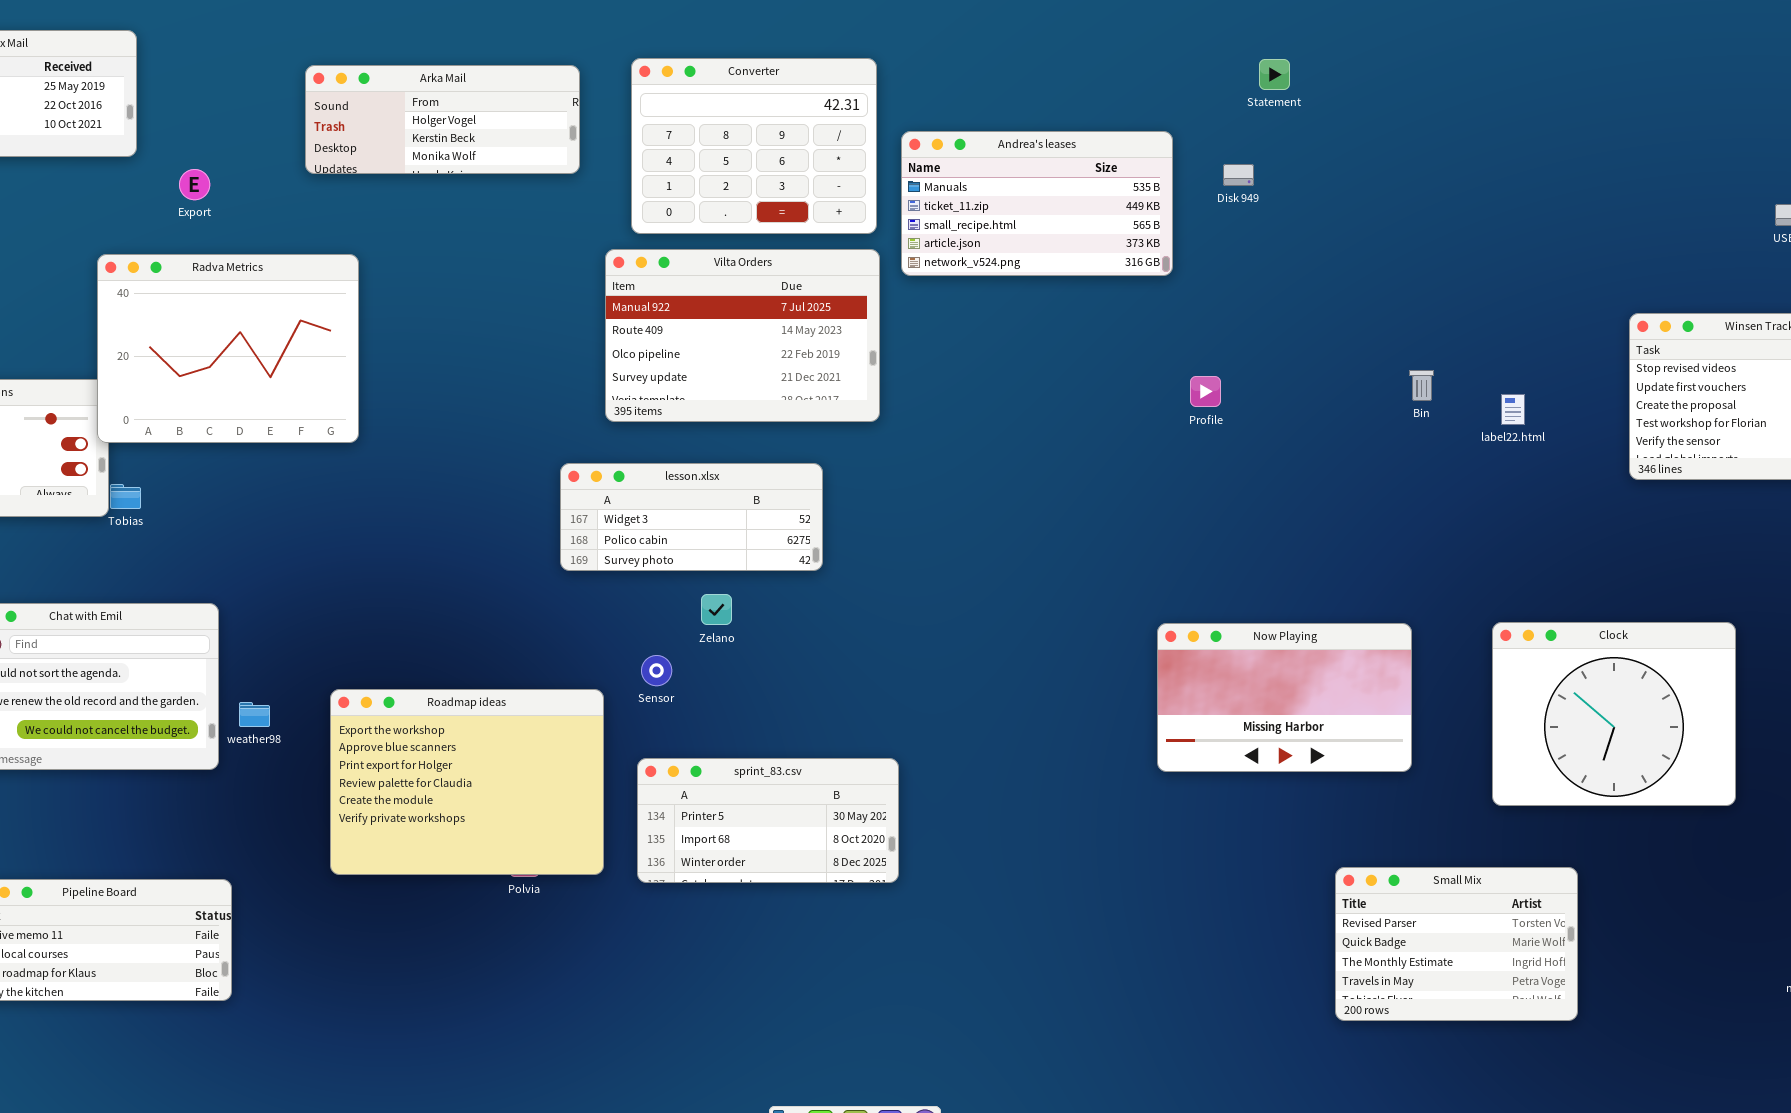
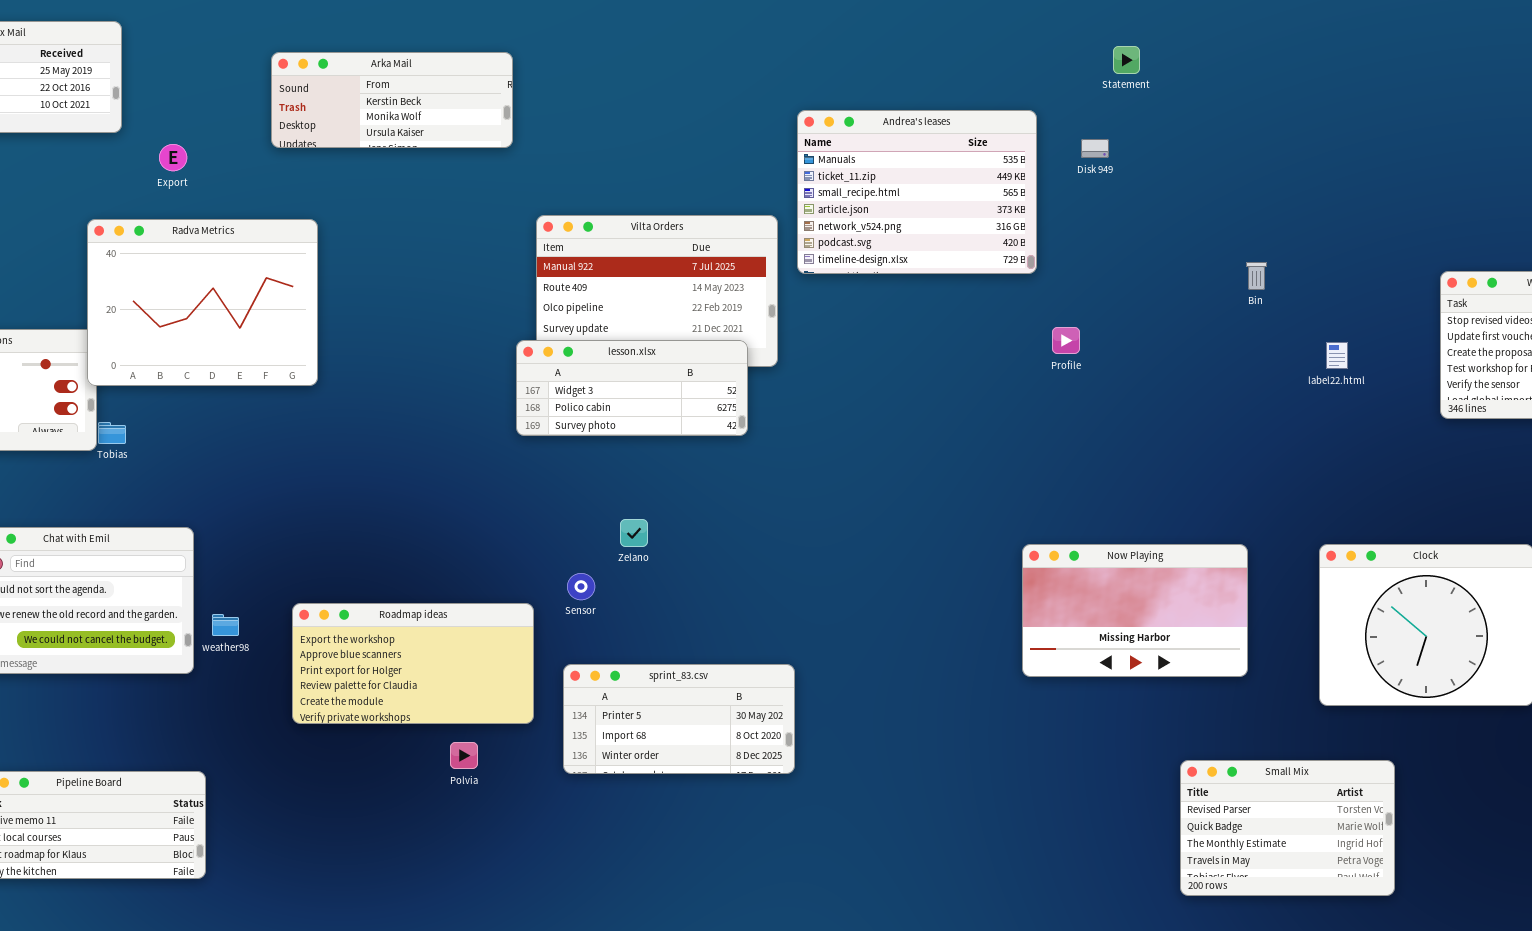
Converter: [631,58,877,234] -> none, closed
Arka Mail: [305,65,580,174] -> [271,52,513,148], scrolled down 1 row
Andrea's leases: [901,131,1173,276] -> [797,110,1037,274], resized
Bin: [1409,370,1434,401] -> [1246,262,1267,290], moved
lesson.xlsx: [560,463,823,571] -> [516,340,748,436], moved
Roadmap ideas: [330,689,604,875] -> [292,603,534,724], resized

